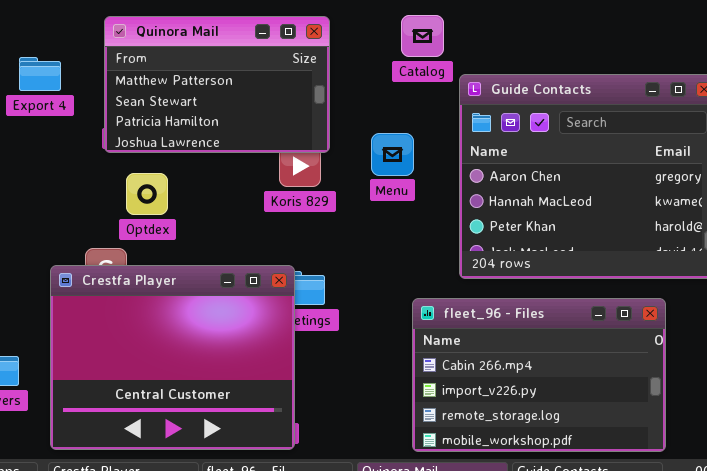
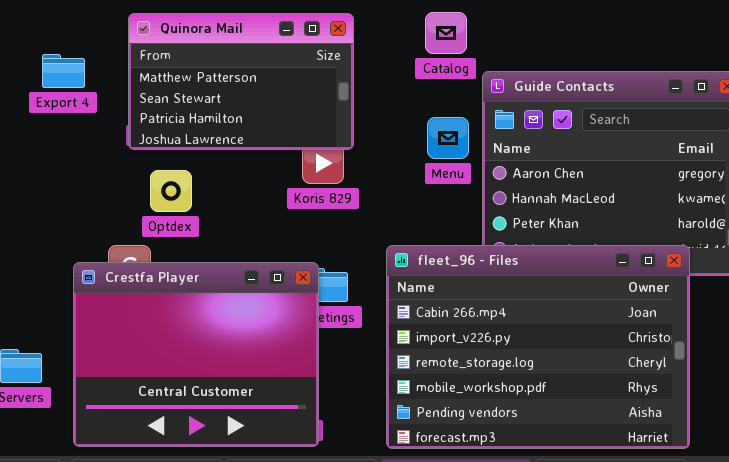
Menu: [371,133,414,176] -> [427,117,469,159], moved
fleet_96 - Files: [412,298,666,452] -> [386,245,690,449], resized

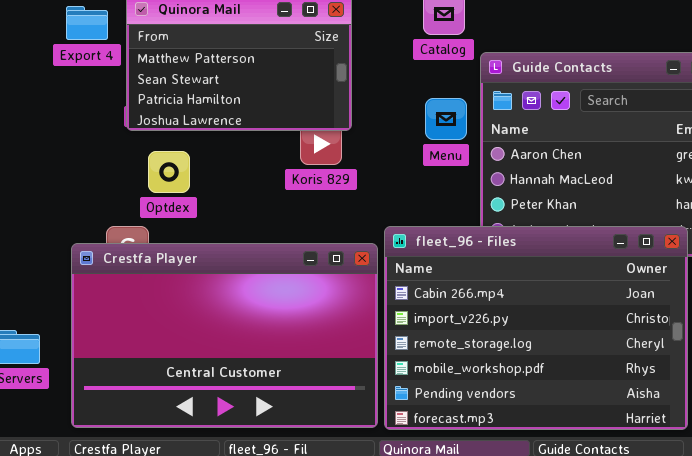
Export 4: [42,54,85,88] -> [66,6,108,40], moved
Crestfa Player: [73,262,319,447] -> [71,243,378,428], resized

